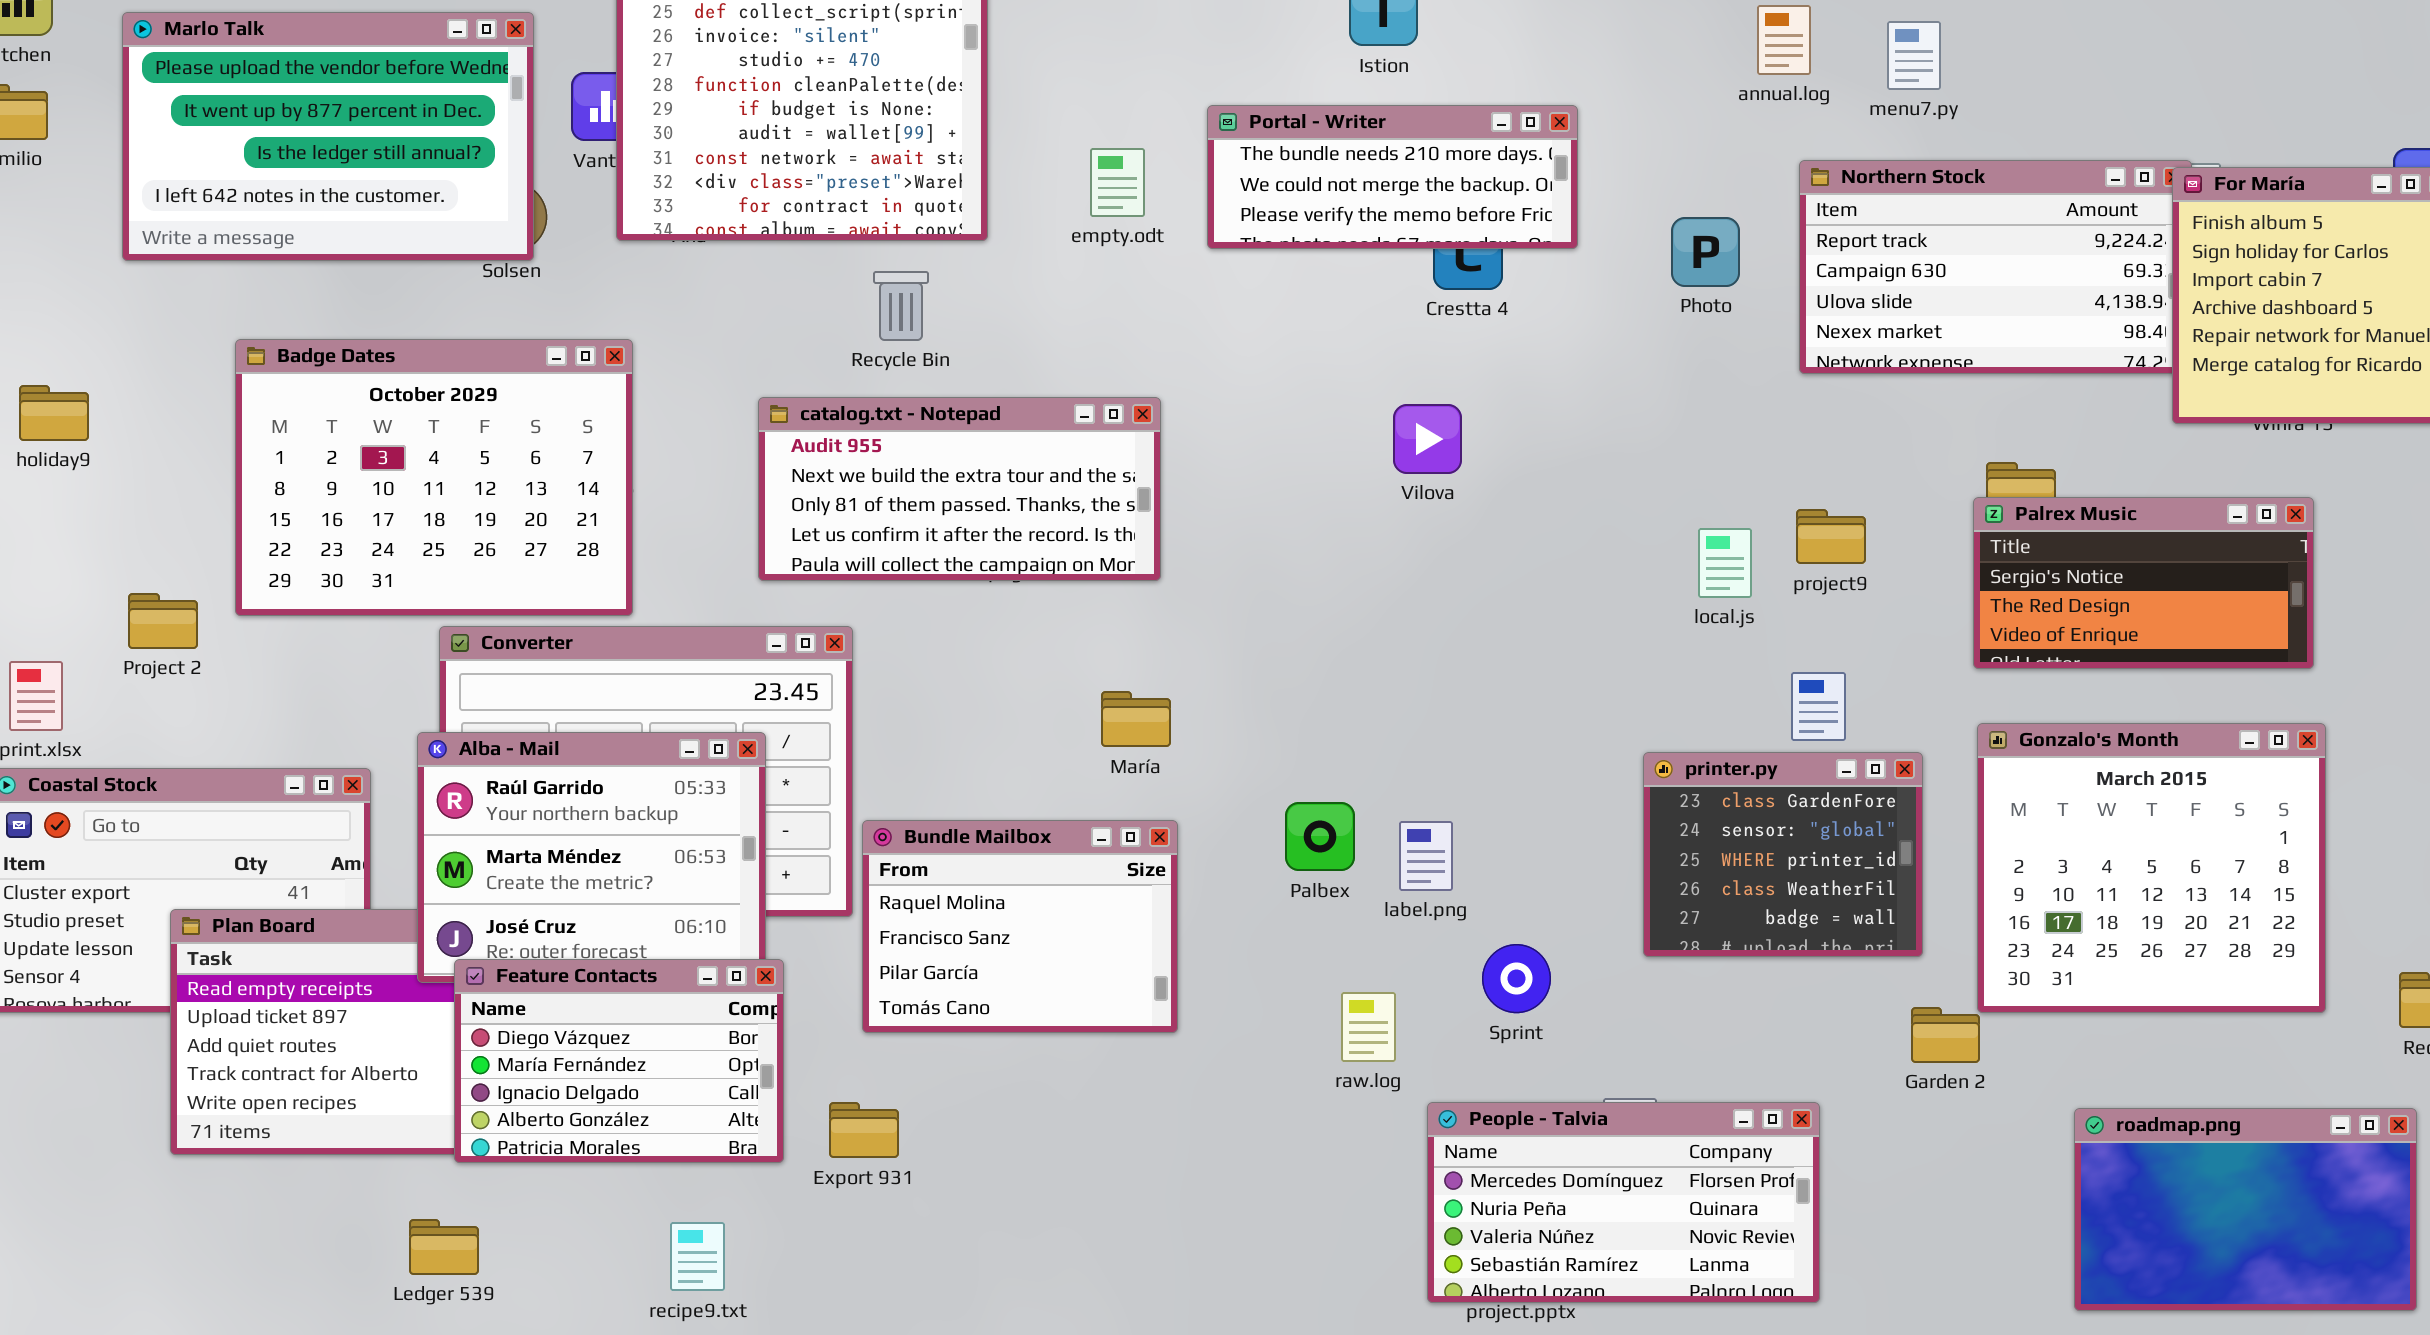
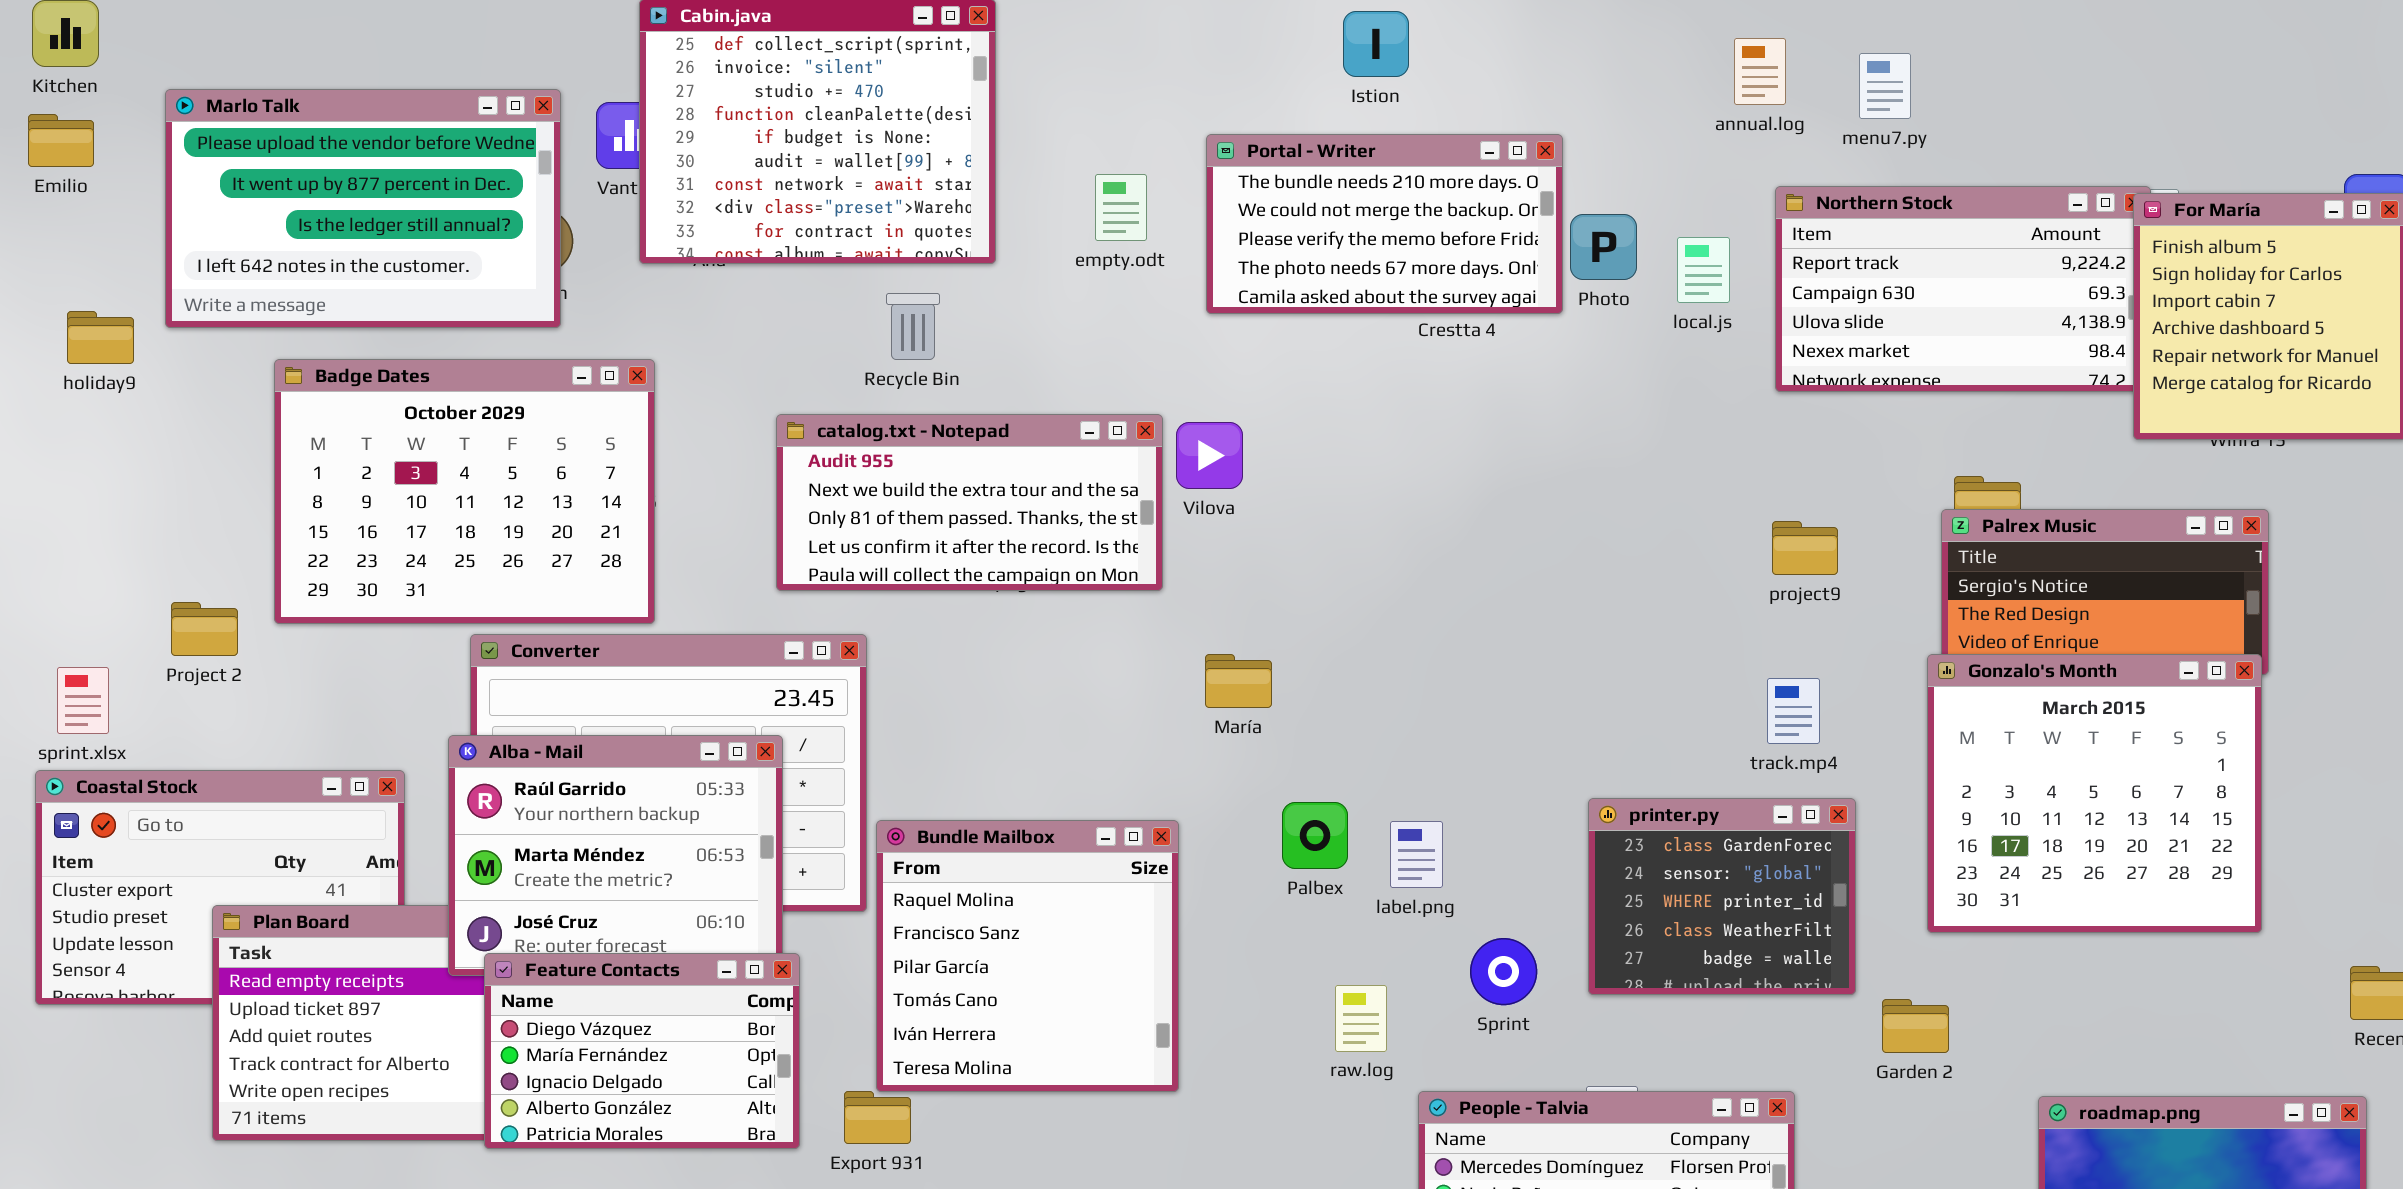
Marlo Talk: [122,12,534,261] -> [165,89,561,328], moved
Portal - Writer: [1207,105,1578,249] -> [1206,134,1563,314], resized
Photo: [1671,217,1740,287] -> [1570,214,1637,280], moved
holiday9: [19,385,89,441] -> [67,311,134,364], moved
Vilova: [1393,404,1462,474] -> [1176,422,1243,489], moved
local.js: [1698,528,1752,598] -> [1677,237,1730,303], moved
María: [1101,691,1171,747] -> [1205,654,1272,708], moved
Gonzalo's Month: [1977,723,2326,1013] -> [1927,654,2262,933], moved
printer.py: [1643,752,1923,957] -> [1588,798,1856,995], moved
Bundle Mailbox: [862,820,1178,1033] -> [876,820,1179,1092], resized

